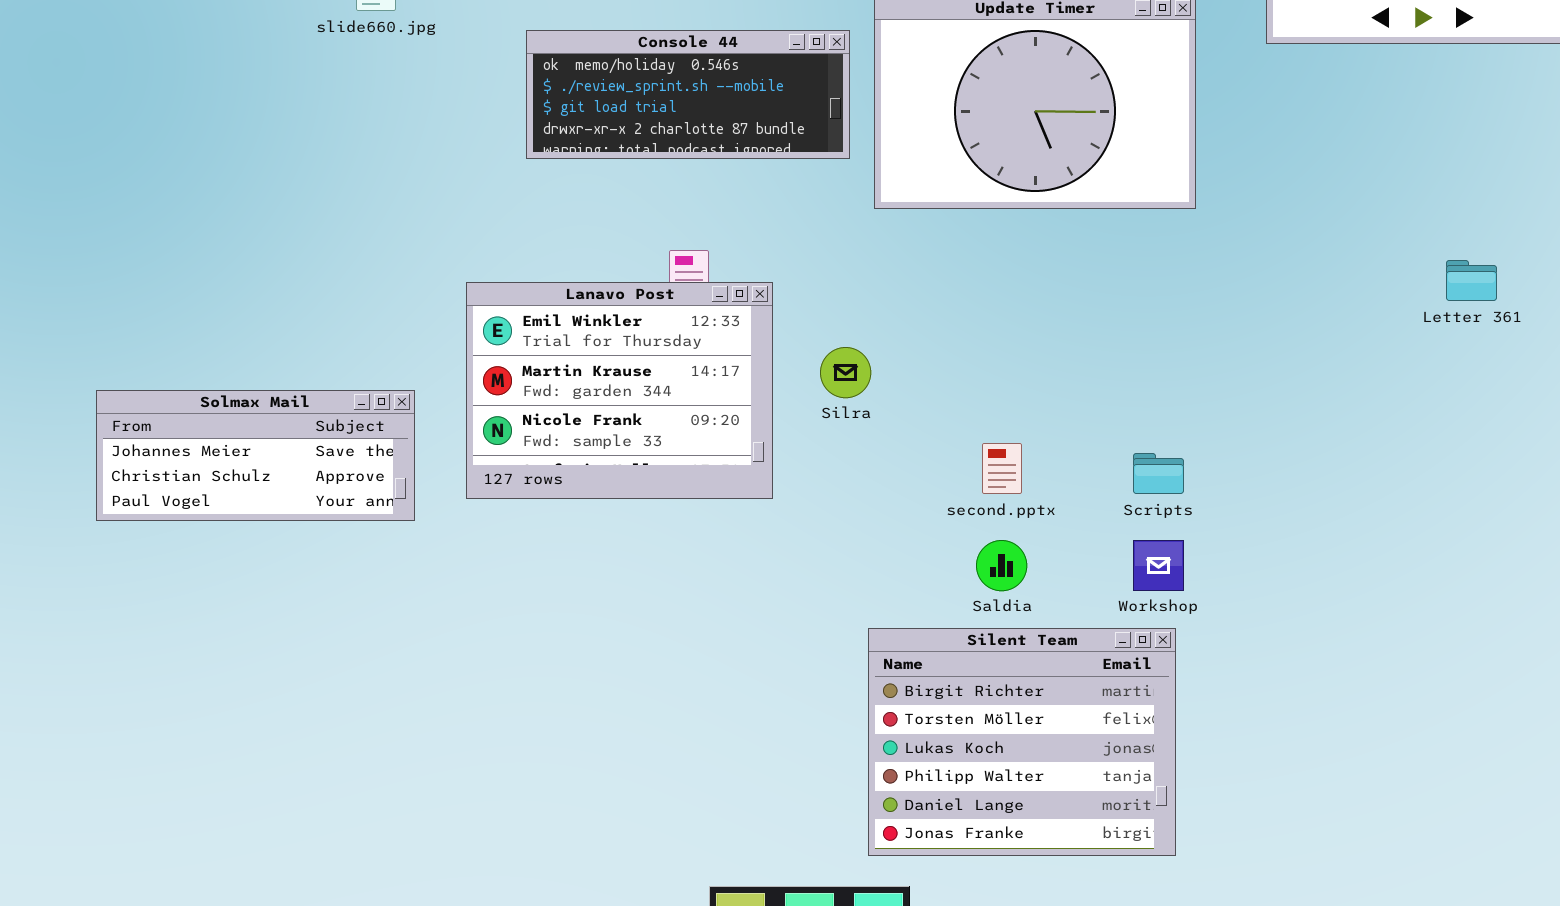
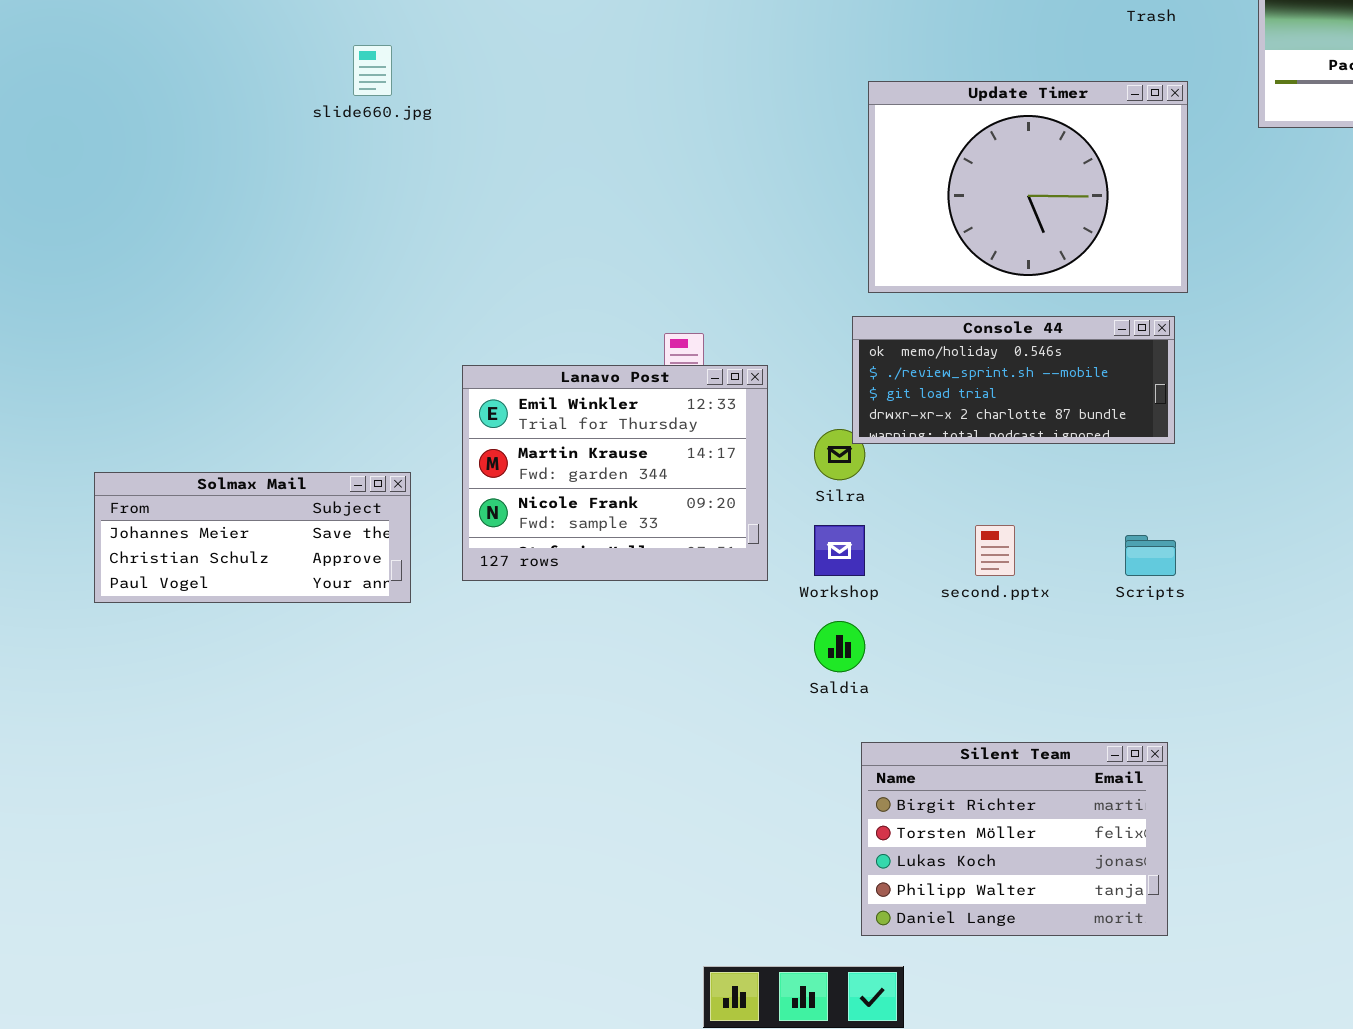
Console 44: [526,30,850,159] -> [852,316,1175,444], moved
Saldia: [976,540,1027,591] -> [814,621,865,672], moved
Workshop: [1133,540,1184,591] -> [814,525,865,576], moved
Silent Team: [868,628,1176,856] -> [861,742,1168,936], resized

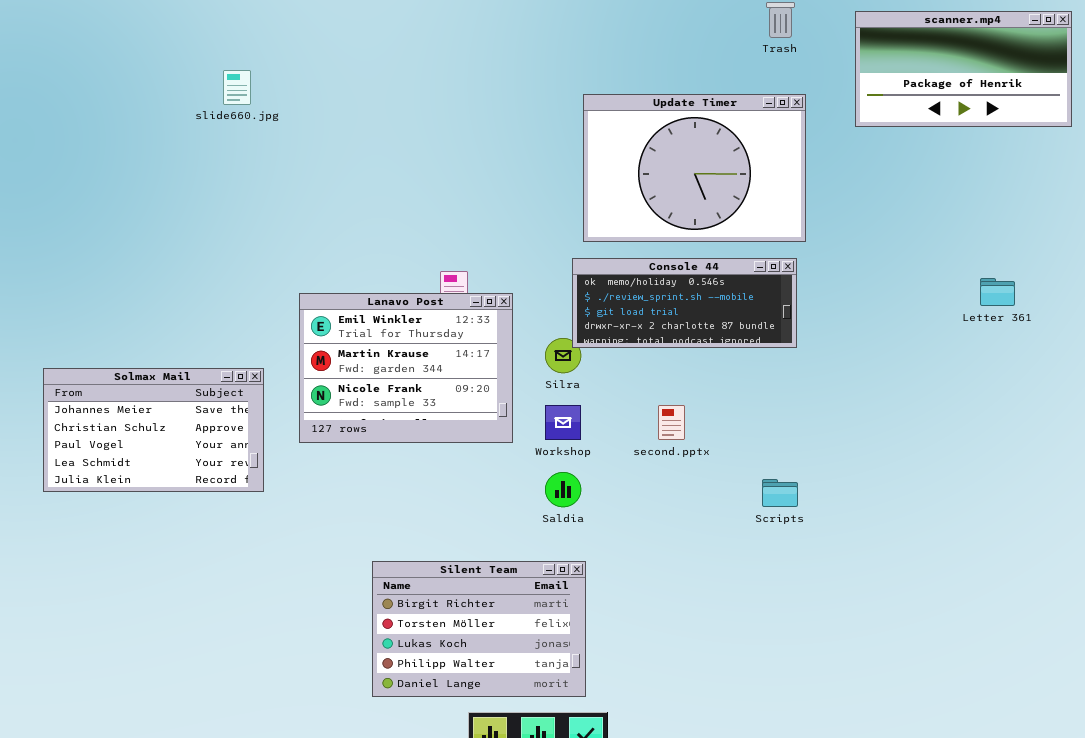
Solmax Mail: [94,472,411,603] -> [43,368,264,492], resized
Scripts: [1125,535,1176,576] -> [762,479,798,507], moved
Silent Team: [861,742,1168,936] -> [372,561,586,697], moved

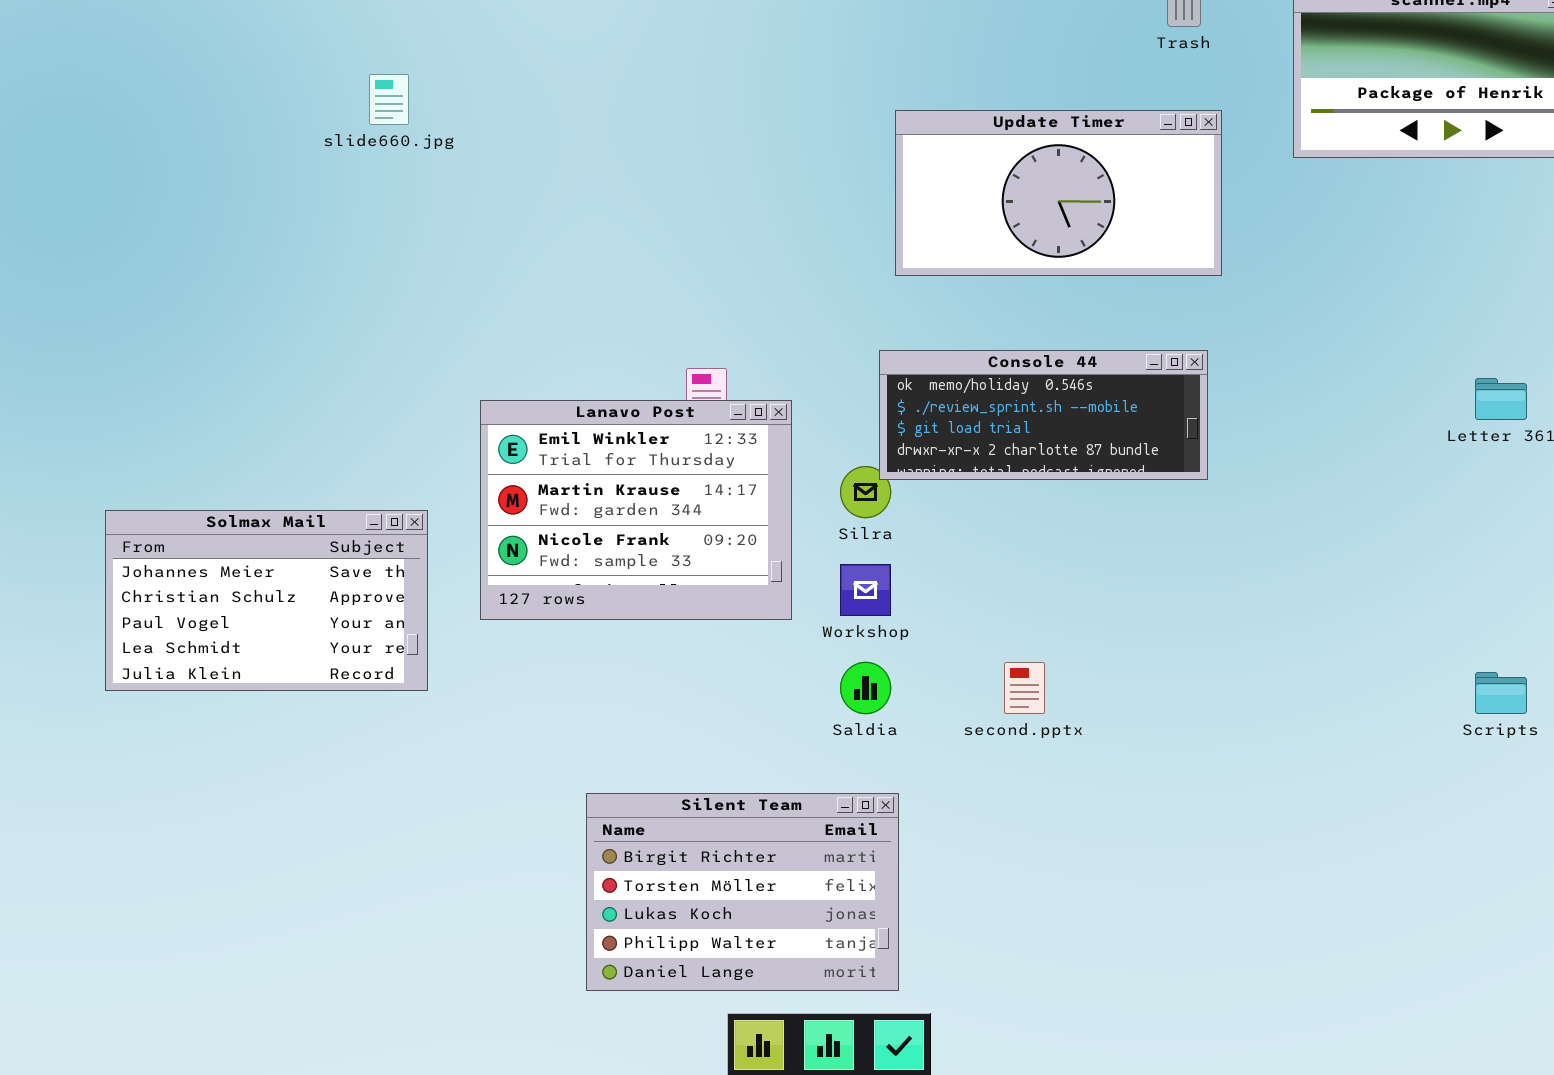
Update Timer: [583,94,806,242] -> [895,110,1222,276], resized
second.pptx: [658,405,685,440] -> [1004,662,1045,714], moved
Scripts: [762,479,798,507] -> [1475,672,1527,714], moved

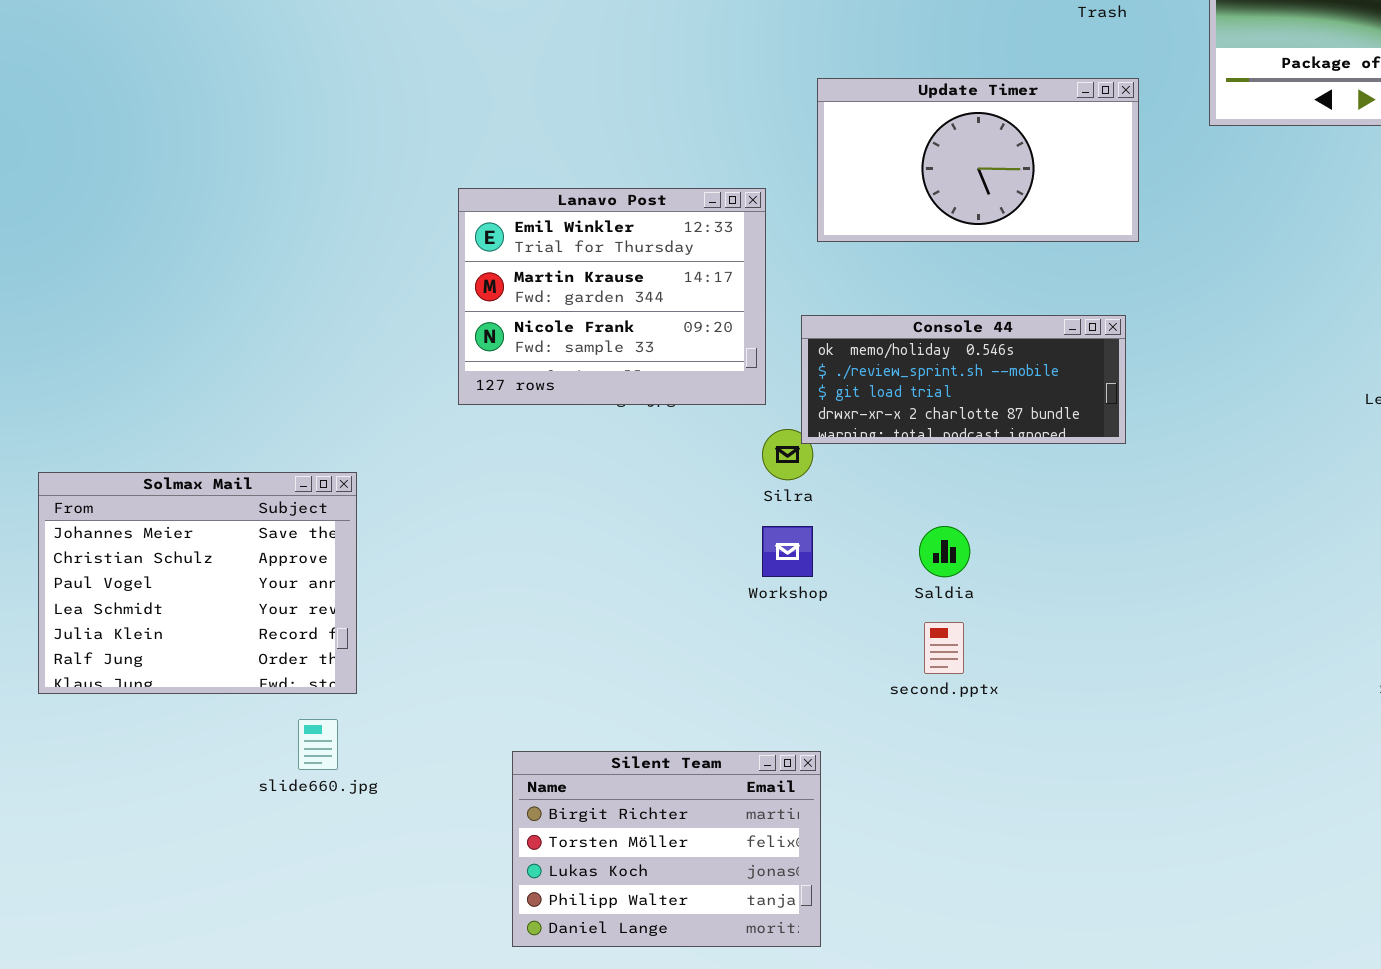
slide660.jpg: [369,74,409,125] -> [298,719,338,770], moved
Lanavo Post: [480,400,792,620] -> [458,188,766,405], moved
Solmax Mail: [105,510,428,691] -> [38,472,357,694], resized
Saldia: [840,662,891,714] -> [919,526,970,577], moved

